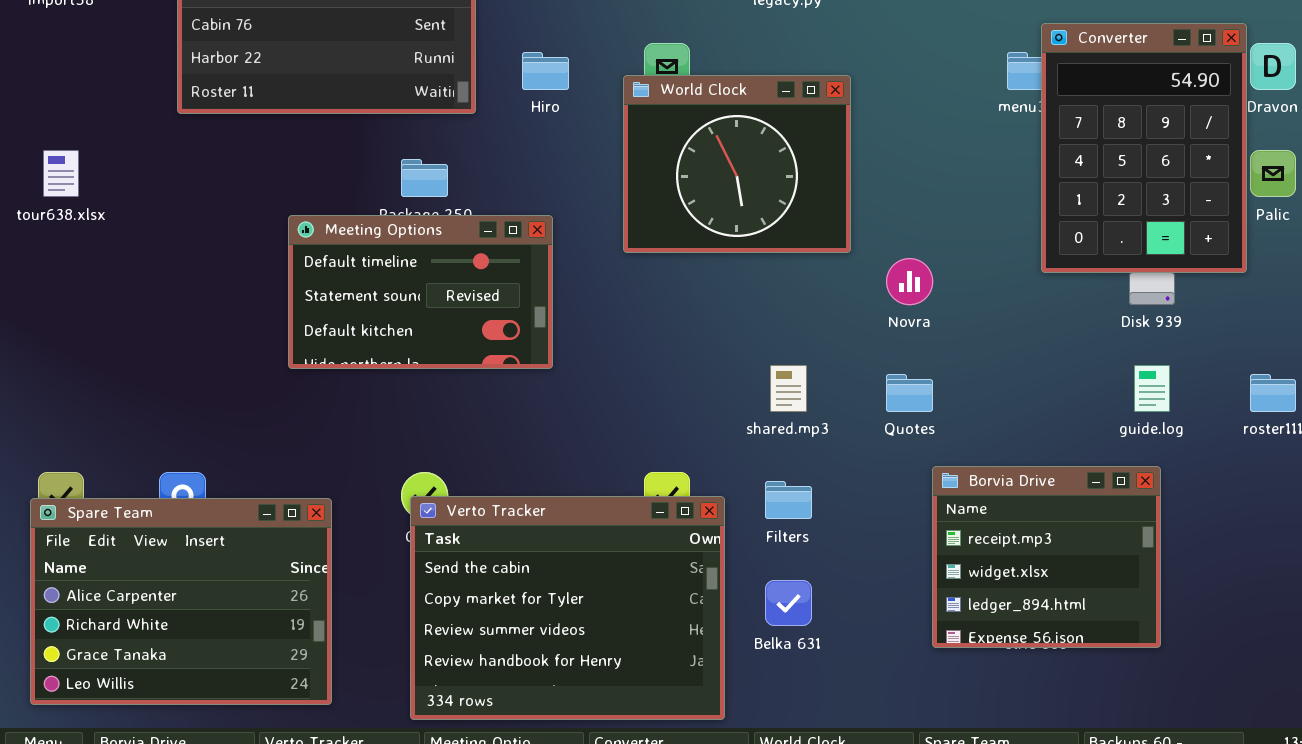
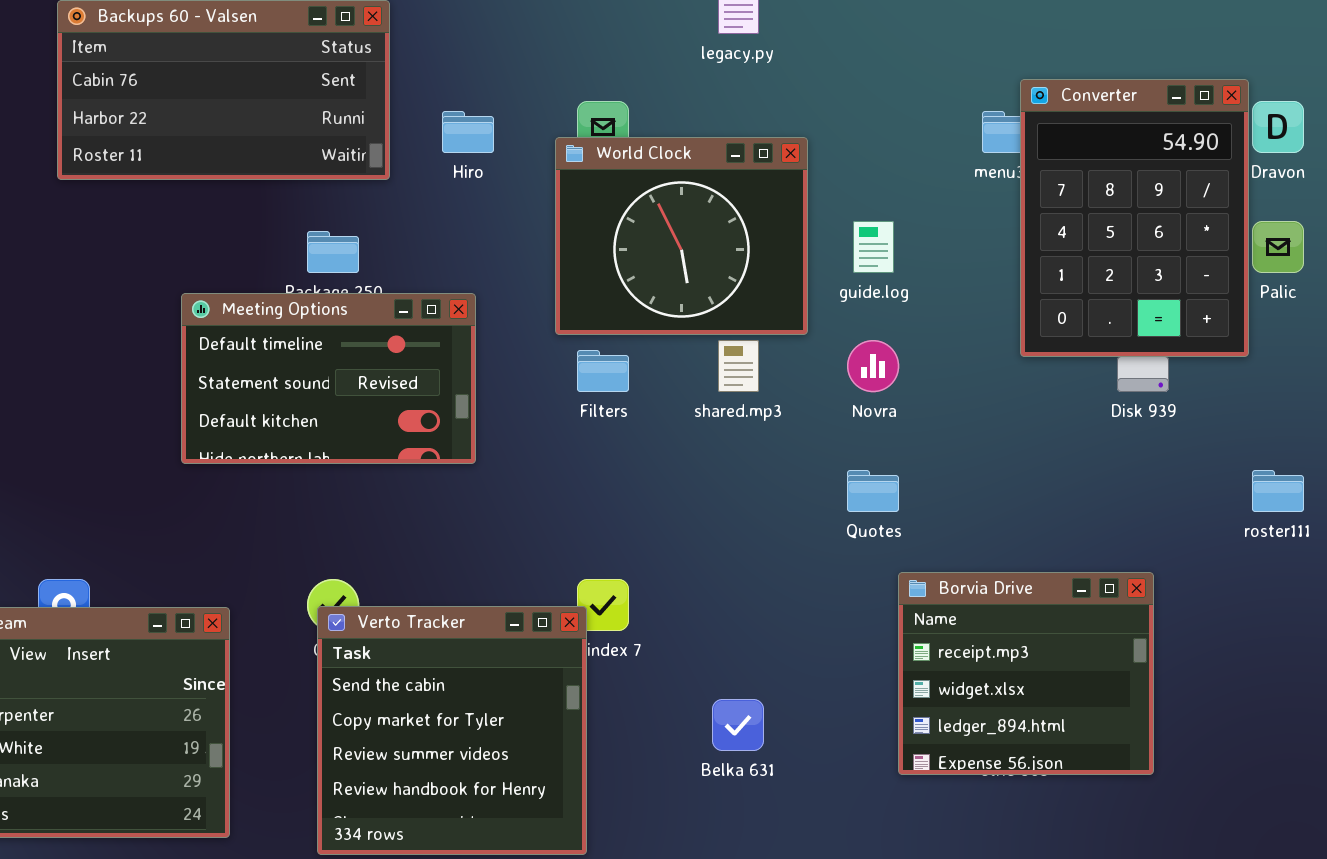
shared.mp3: [770,365,807,412] -> [718,340,759,392], moved
guide.log: [1134,365,1170,412] -> [853,221,894,273], moved
Filters: [765,481,812,519] -> [577,350,629,392], moved
Verto Tracker: [410,496,725,720] -> [317,606,587,855], resized

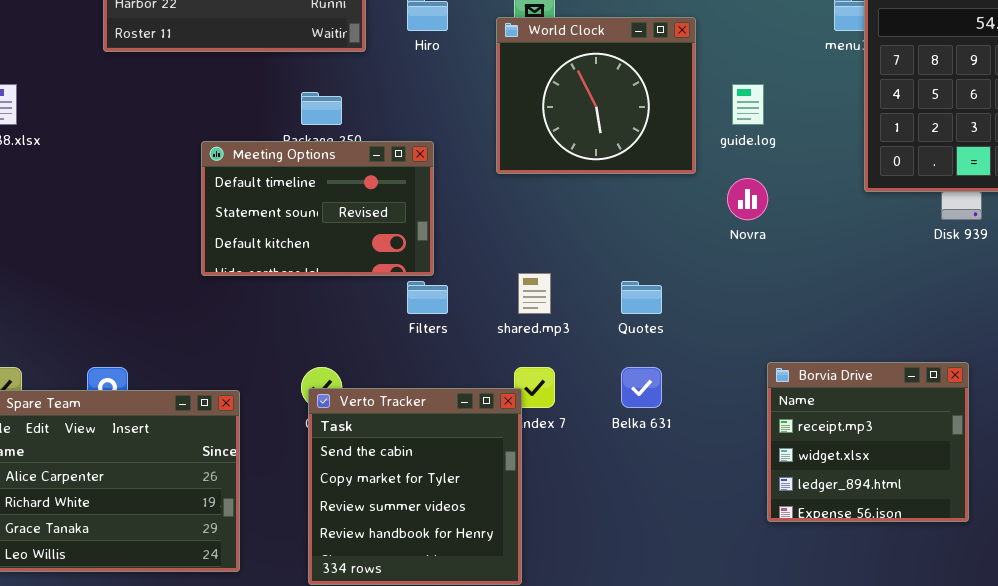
shared.mp3: [718,340,759,392] -> [518,273,551,314], moved
Filters: [577,350,629,392] -> [407,281,448,314], moved
Quotes: [847,470,899,512] -> [621,281,662,314], moved
Belka 631: [712,699,764,751] -> [621,367,662,408], moved

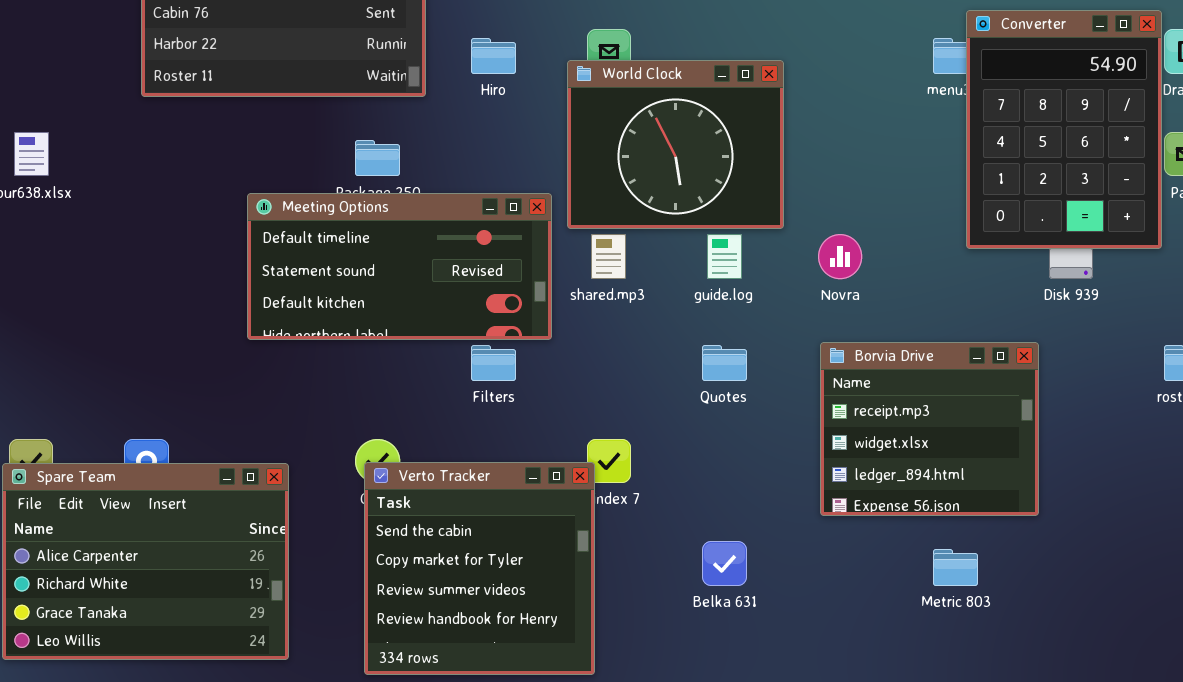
guide.log: [732,84,764,125] -> [707,234,742,279], moved
Meeting Options: [201,141,434,276] -> [247,193,552,340], resized
shared.mp3: [518,273,551,314] -> [591,234,626,279], moved
Borvia Drive: [767,362,969,522] -> [820,342,1039,516], moved
Belka 631: [621,367,662,408] -> [702,541,747,586], moved

